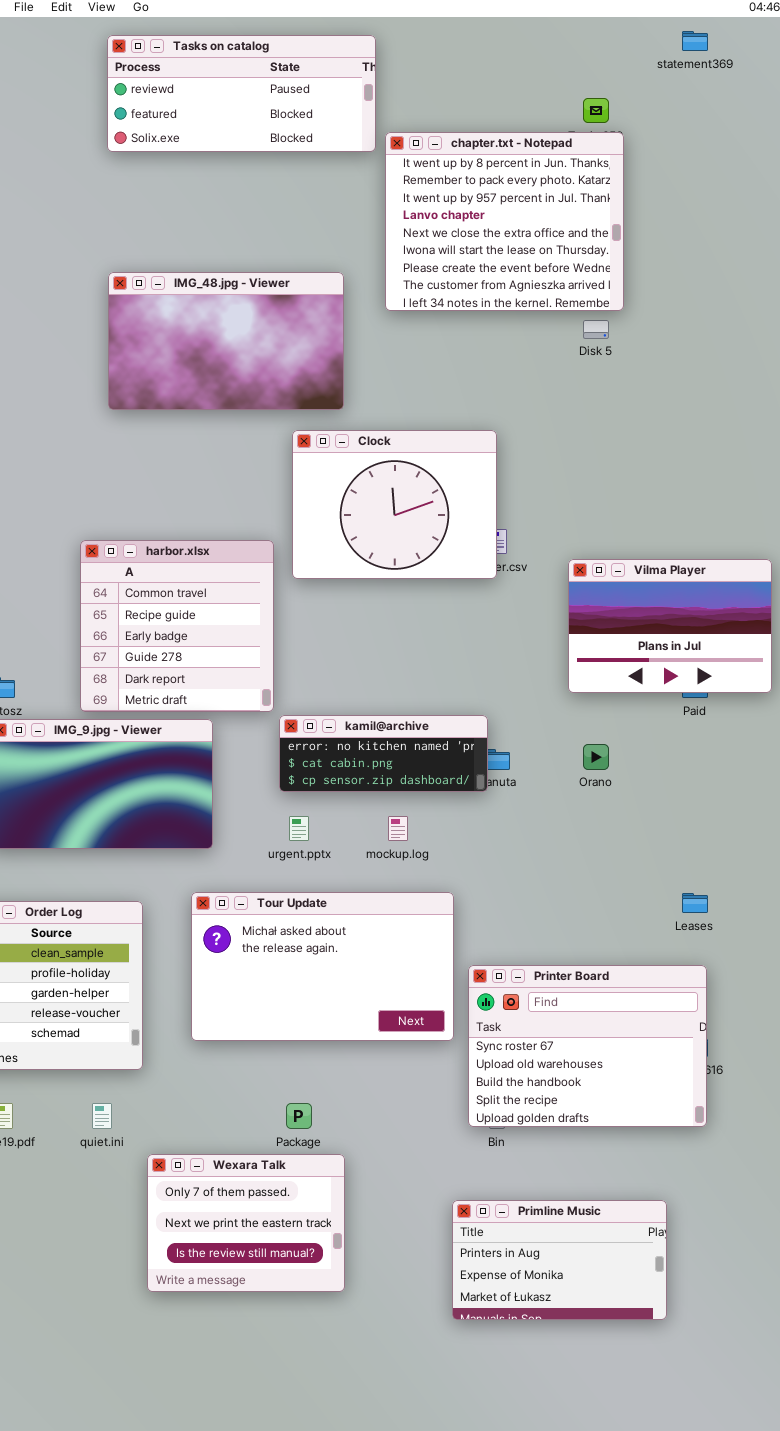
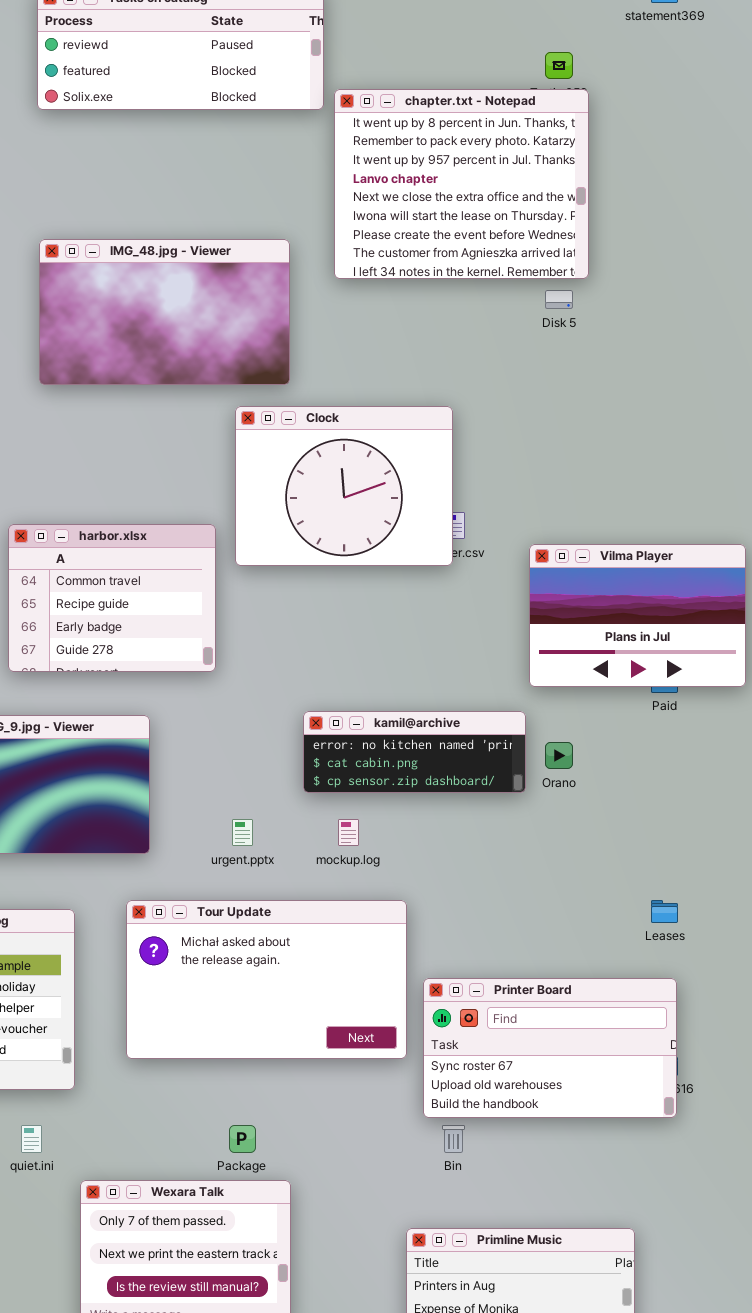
harbor.xlsx: [80,540,274,712] -> [8,524,216,672], resized
kamil@archive: [279,715,488,792] -> [303,711,526,793], moved
Printer Board: [468,965,707,1127] -> [423,978,677,1118], resized

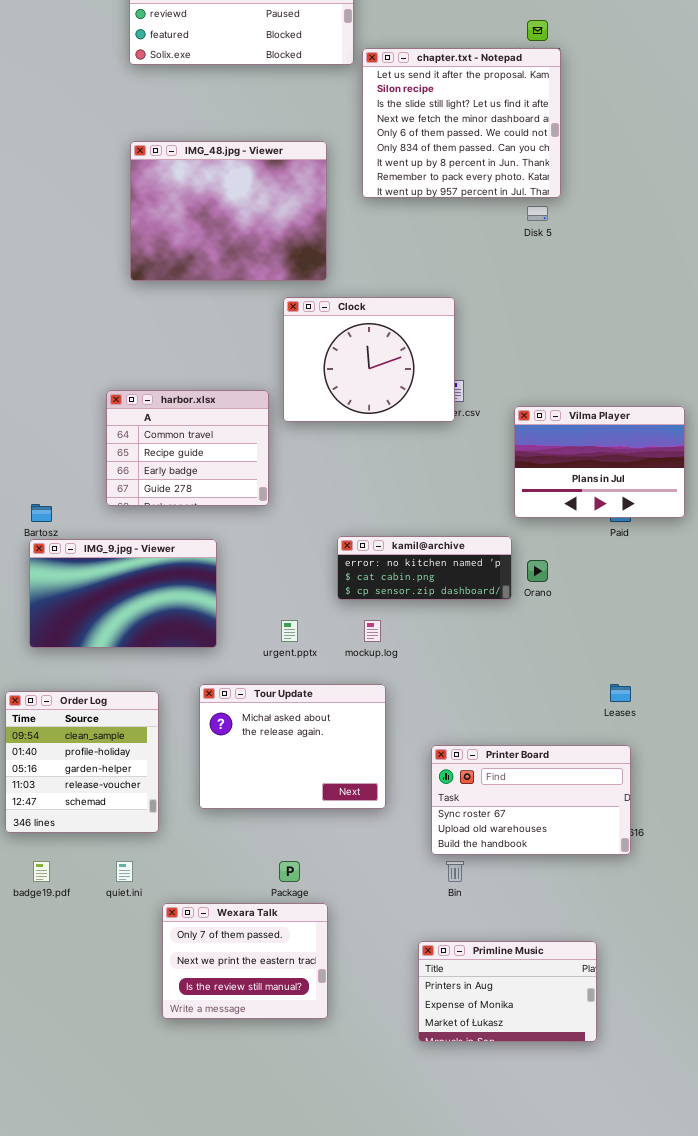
chapter.txt - Notepad: [334,89,589,279] -> [362,48,561,198], scrolled up 6 rows
IMG_48.jpg - Viewer: [39,239,290,385] -> [130,141,327,281], resized
Tour Update: [126,900,407,1059] -> [199,684,386,809], resized

